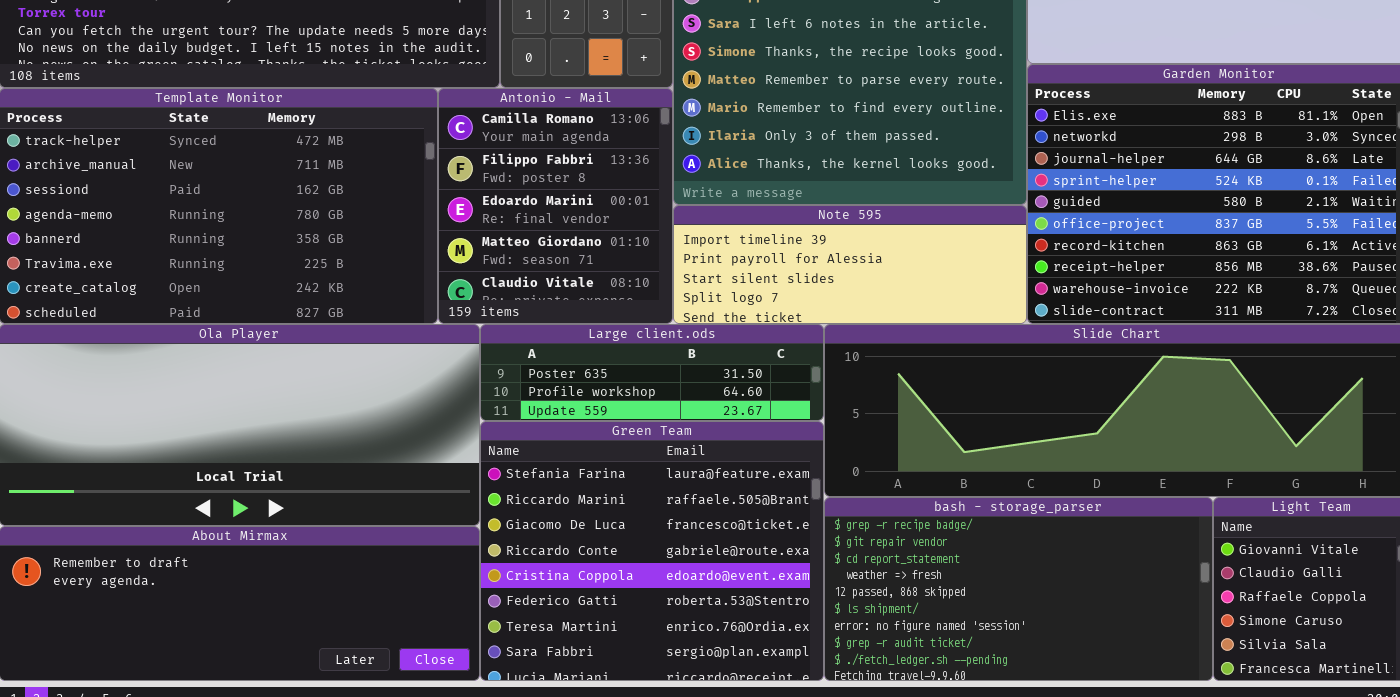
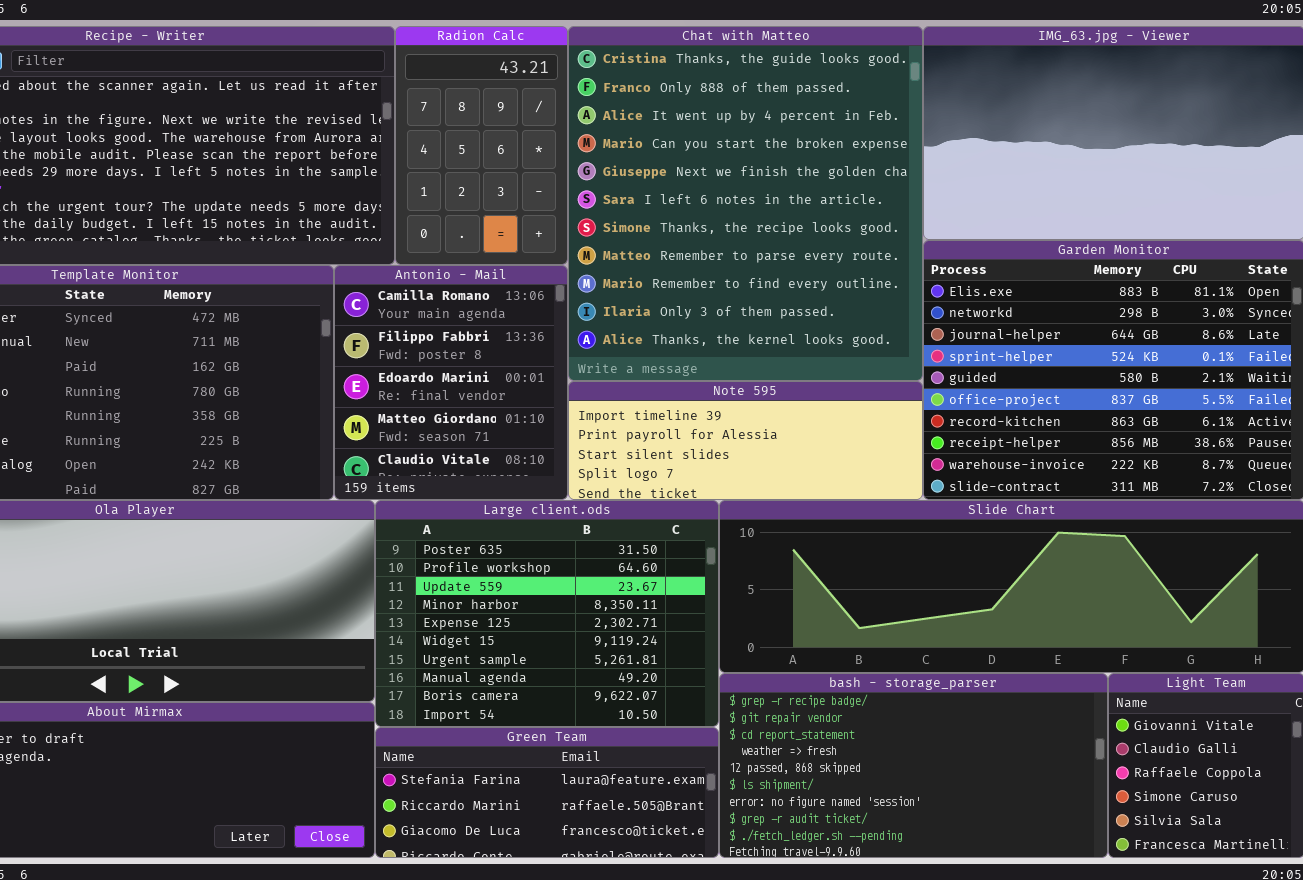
Large client.ods: [480,324,824,421] -> [375,500,719,727], resized
Green Team: [480,421,824,681] -> [375,727,719,858], resized

